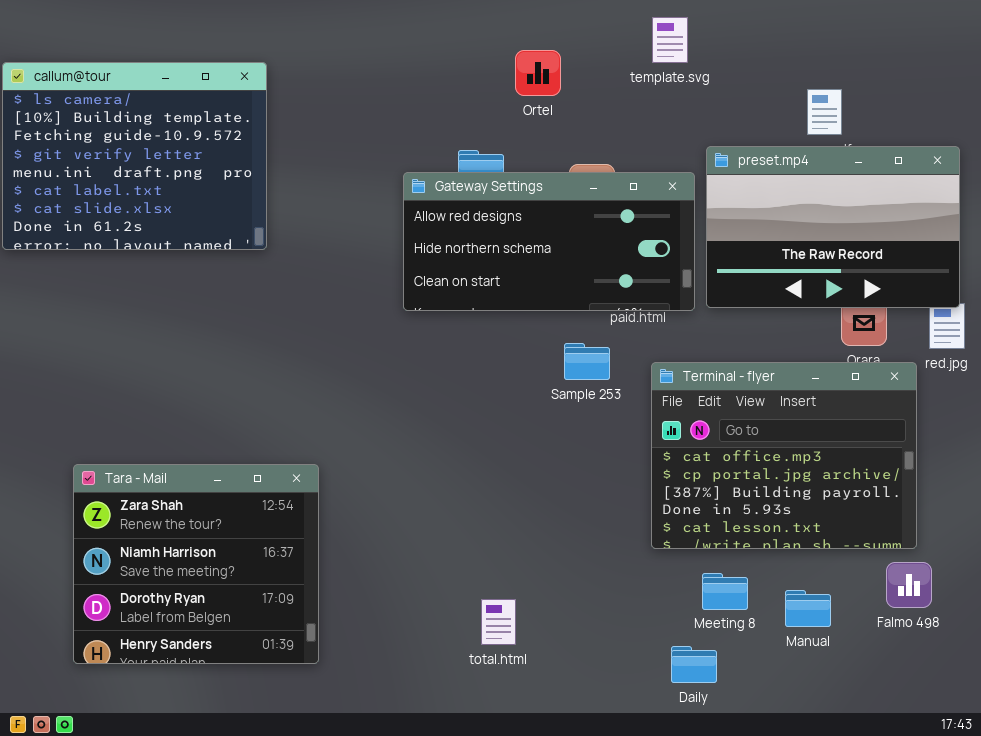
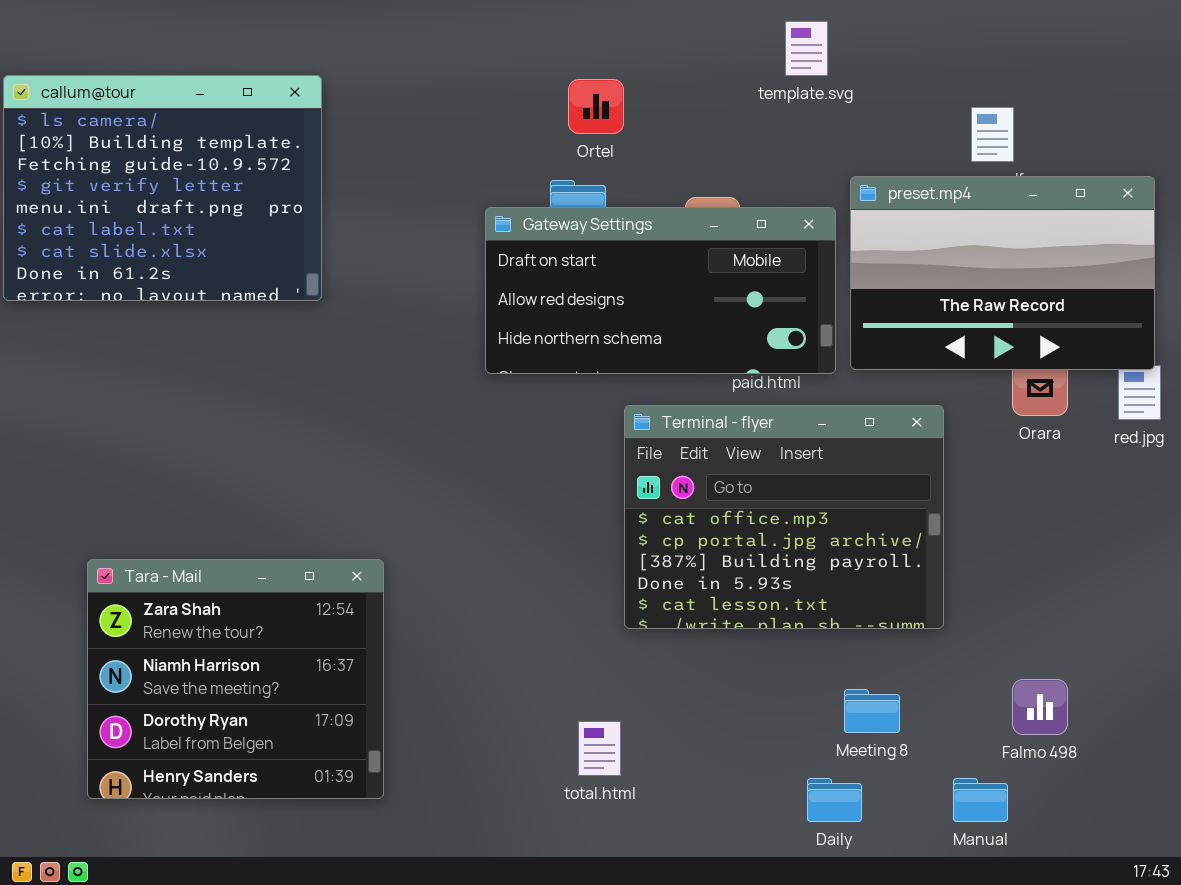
Ortel: [515,50,561,96] -> [568,79,624,134], moved
Gateway Settings: [403,172,695,311] -> [485,207,836,374], scrolled up 1 row
Terminal - flyer: [651,362,917,549] -> [624,405,944,629], moved
Falmo 498: [886,562,932,608] -> [1012,679,1068,735], moved
Manual: [785,590,831,627] -> [953,778,1008,822], moved

